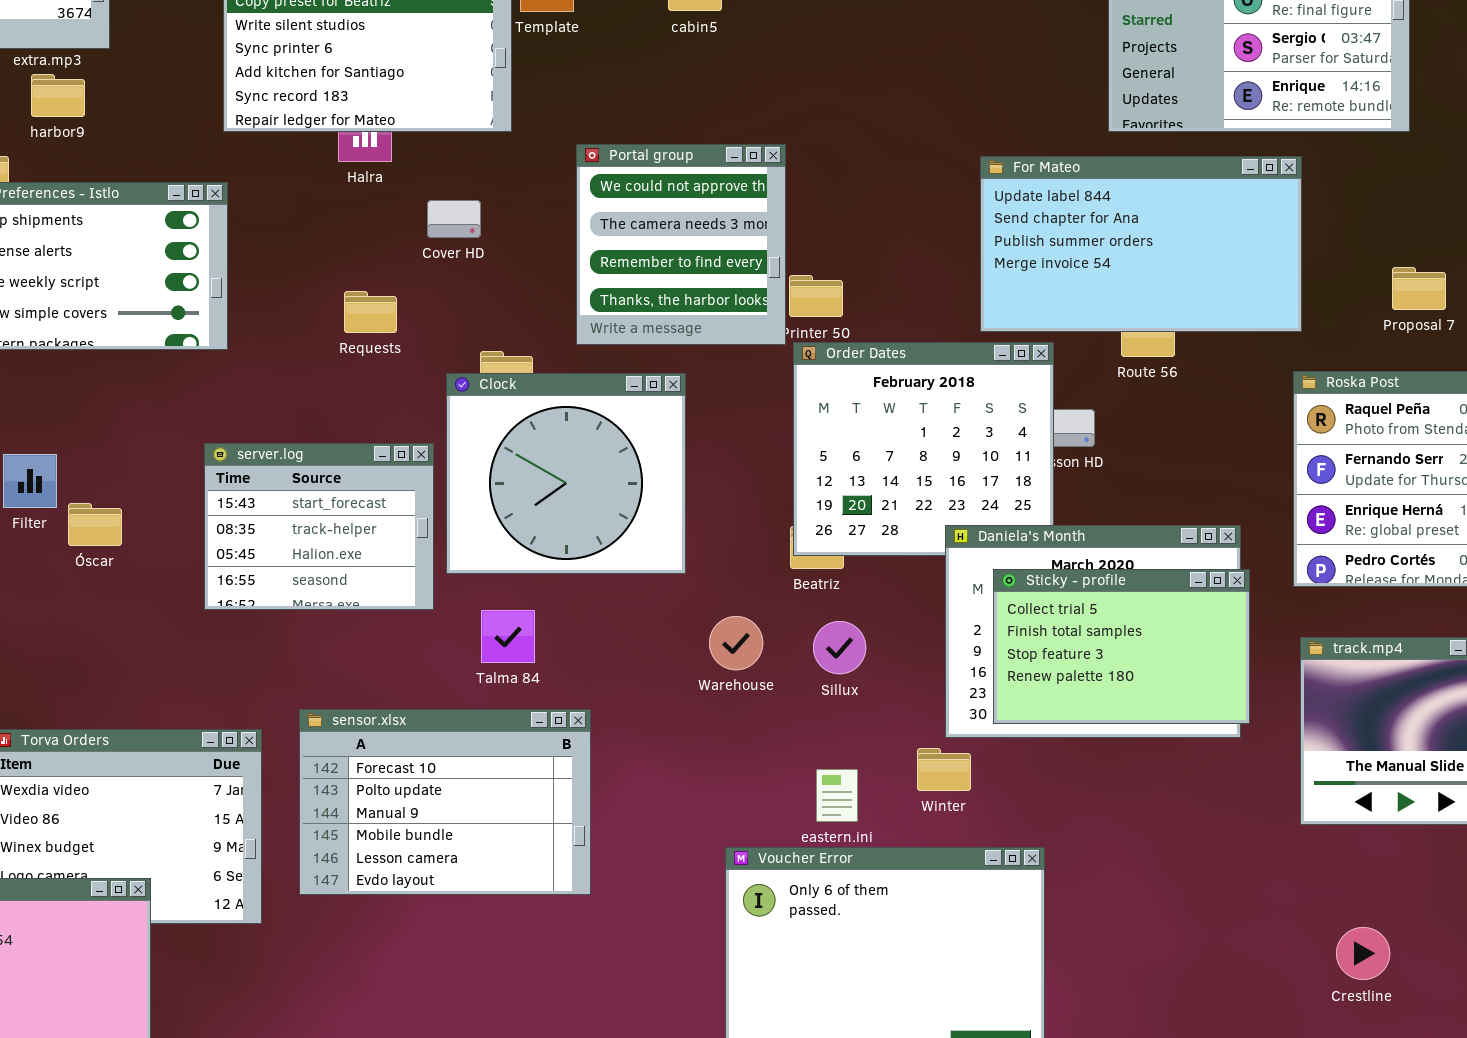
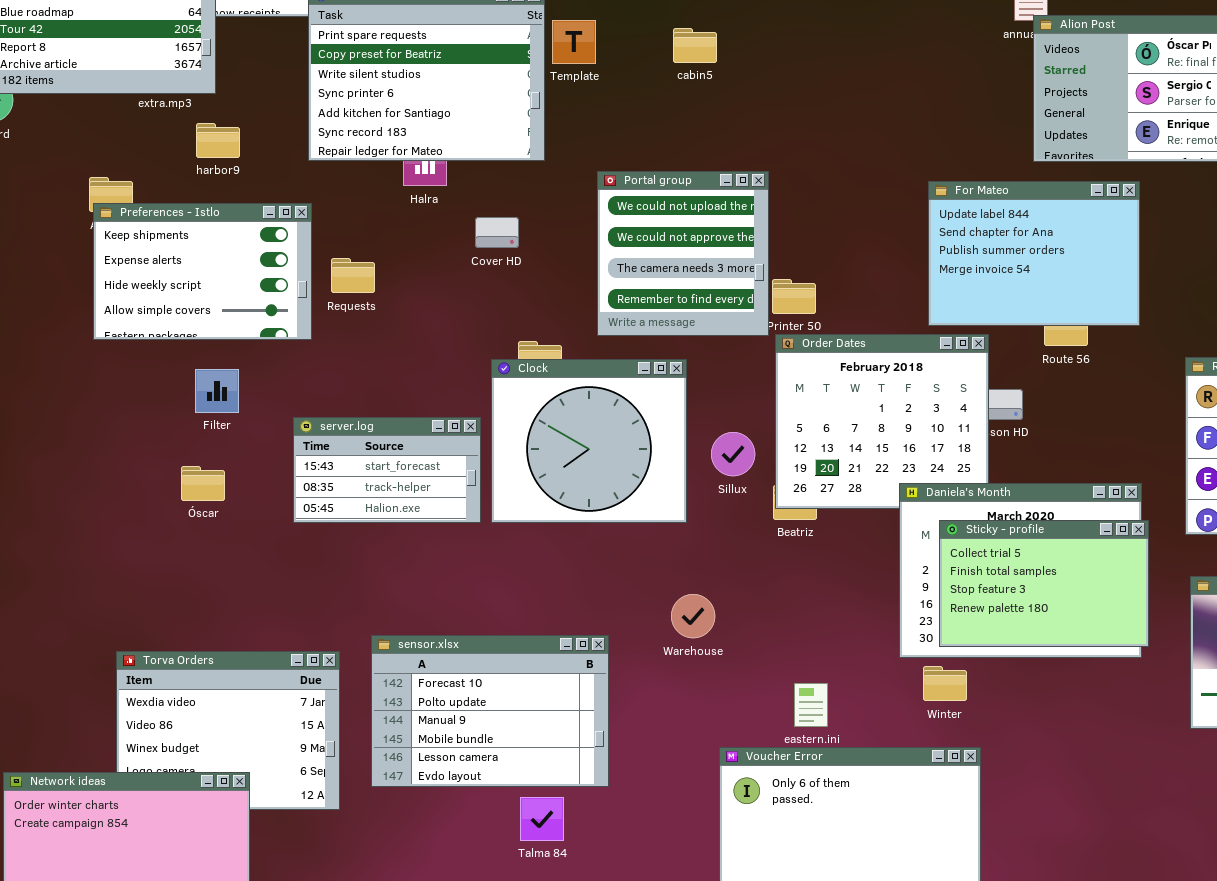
harbor9: [31,74,85,117] -> [196,123,240,158], moved
Portal group: [576,144,786,345] -> [597,171,769,336], scrolled up 1 row
For Mateo: [980,156,1302,332] -> [928,181,1140,326], resized
Requests: [344,291,397,333] -> [331,258,375,293], moved
server.log: [204,443,434,610] -> [293,417,481,523], resized
Filter: [3,454,57,508] -> [195,369,239,413], moved
Talma 84: [481,610,535,663] -> [520,797,564,841], moved
Warehouse: [709,616,763,670] -> [671,594,715,638], moved
Sillux: [813,621,866,674] -> [711,432,755,476], moved
Winter: [917,748,971,791] -> [923,666,967,701], moved

